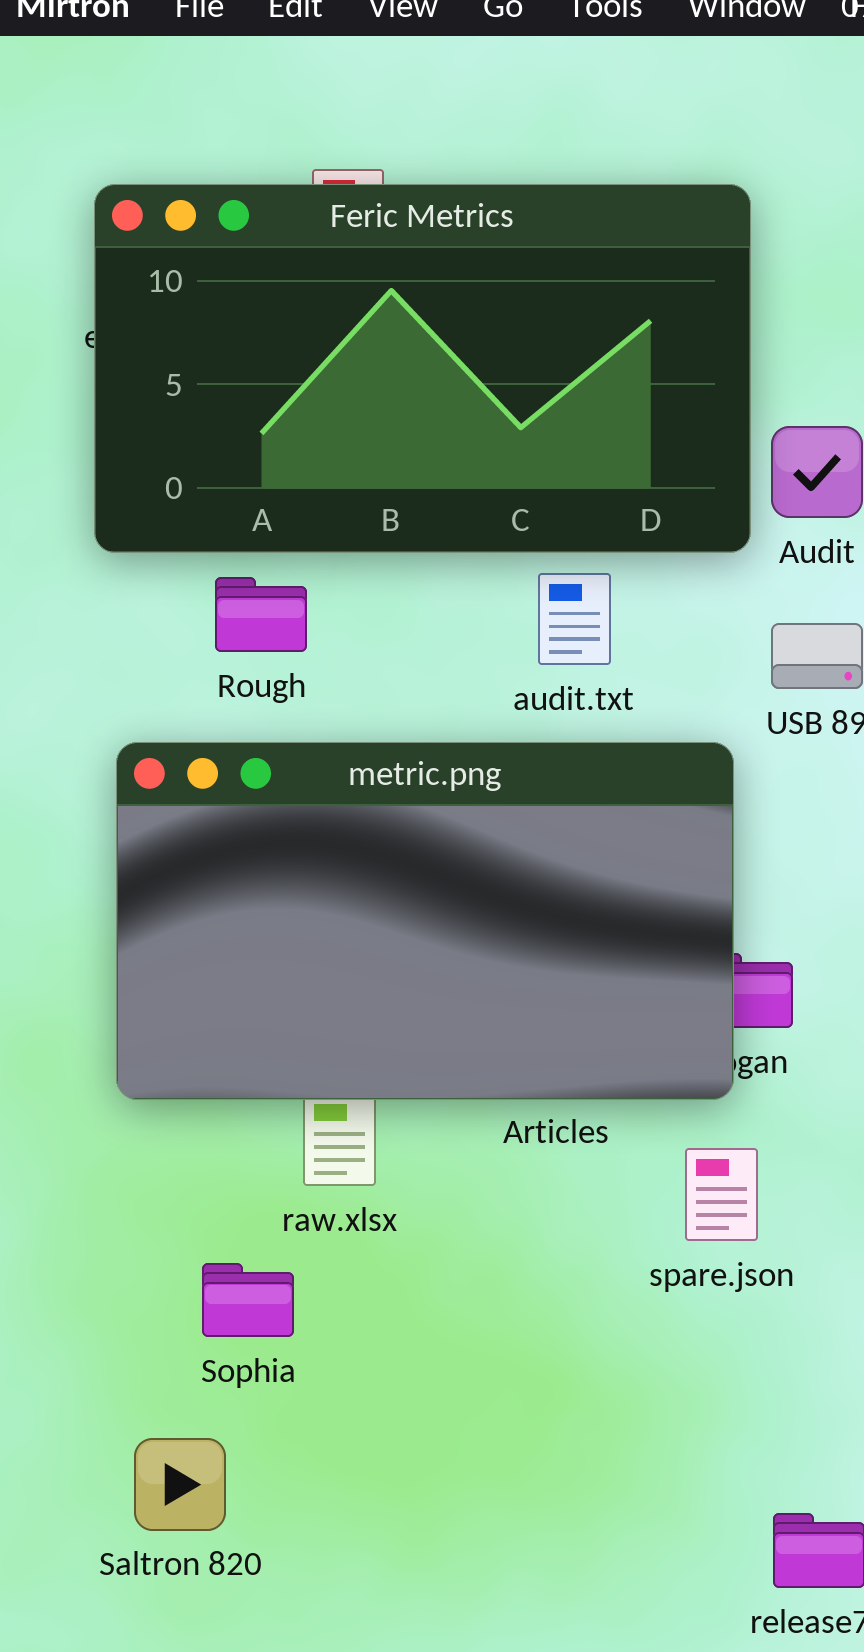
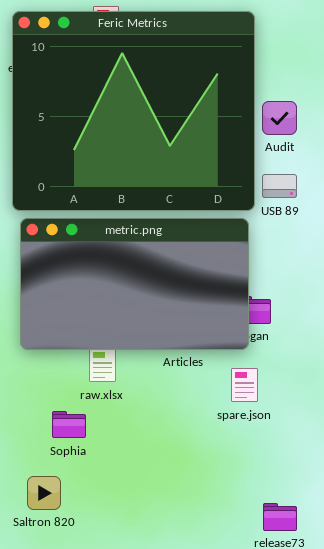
Feric Metrics: [94,184,751,553] -> [12,11,255,211], resized

